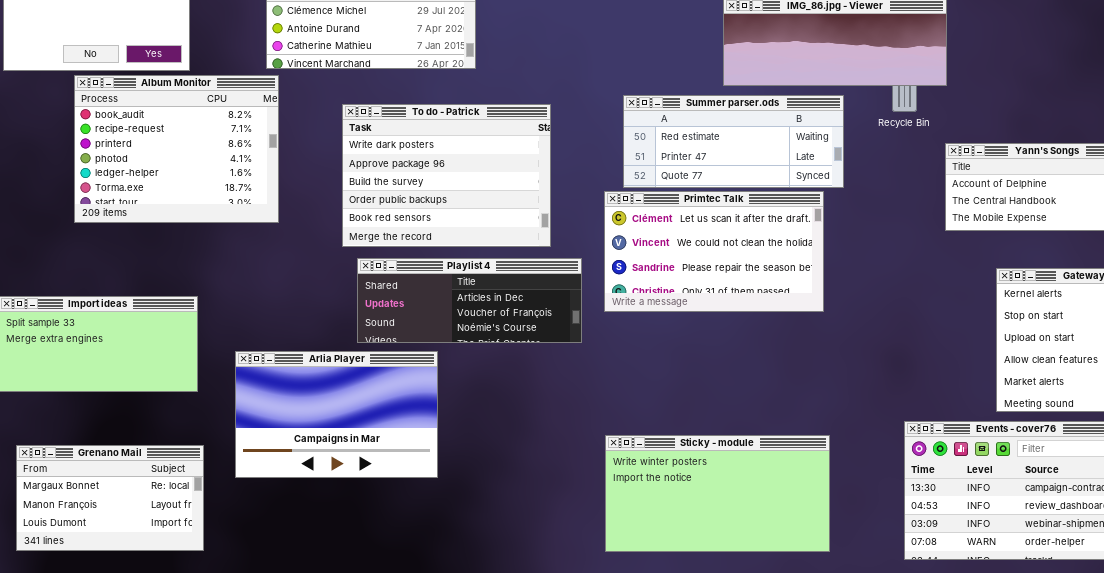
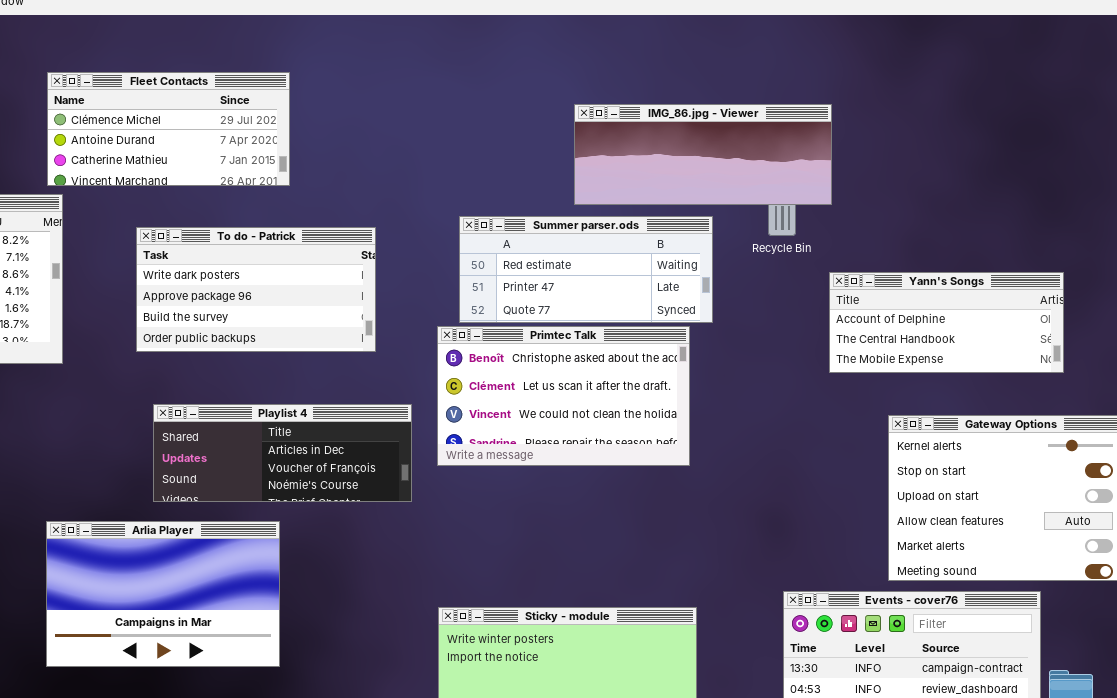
To do - Patrick: [342,104,551,247] -> [136,227,376,352], resized
Primtec Talk: [604,191,824,312] -> [437,326,690,466], scrolled up 1 row
Arlia Player: [235,351,438,478] -> [46,521,280,667], moved

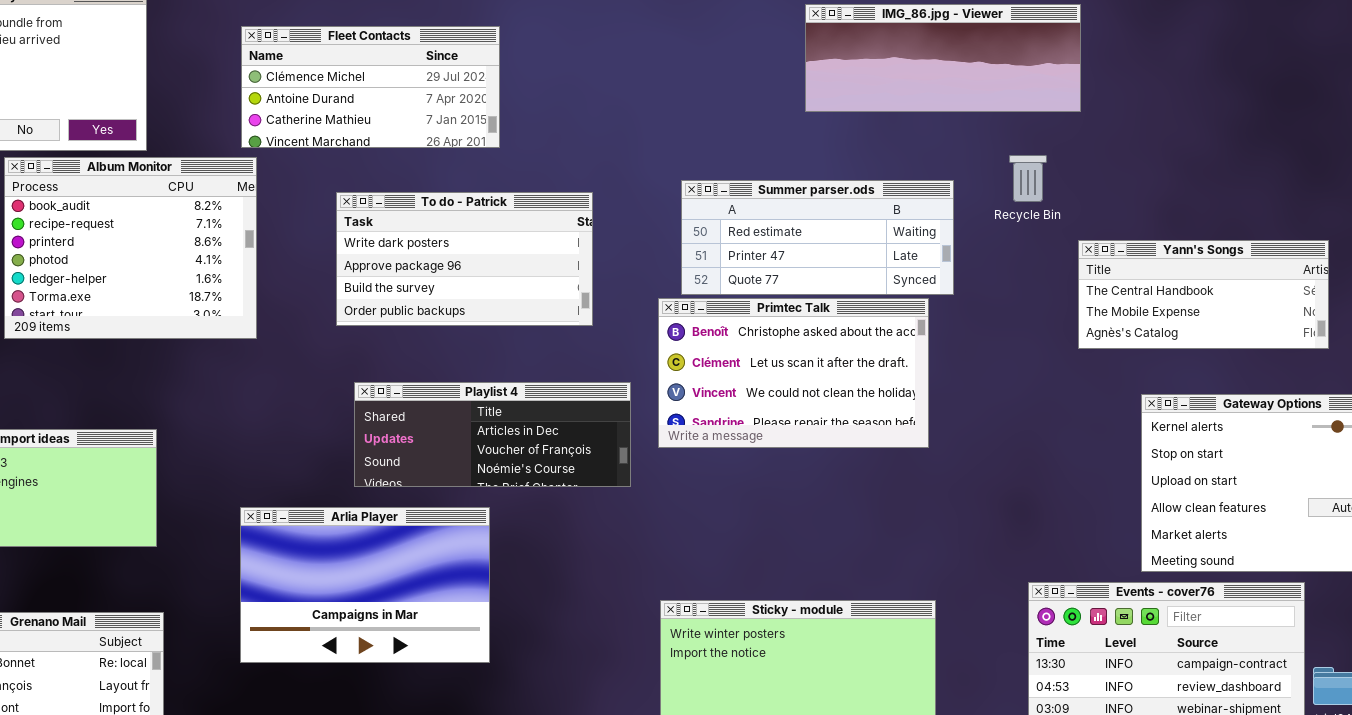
IMG_86.jpg - Viewer: [574,104,832,205] -> [805,4,1081,112], moved
Yann's Songs: [829,272,1064,373] -> [1078,240,1329,349], scrolled down 1 row

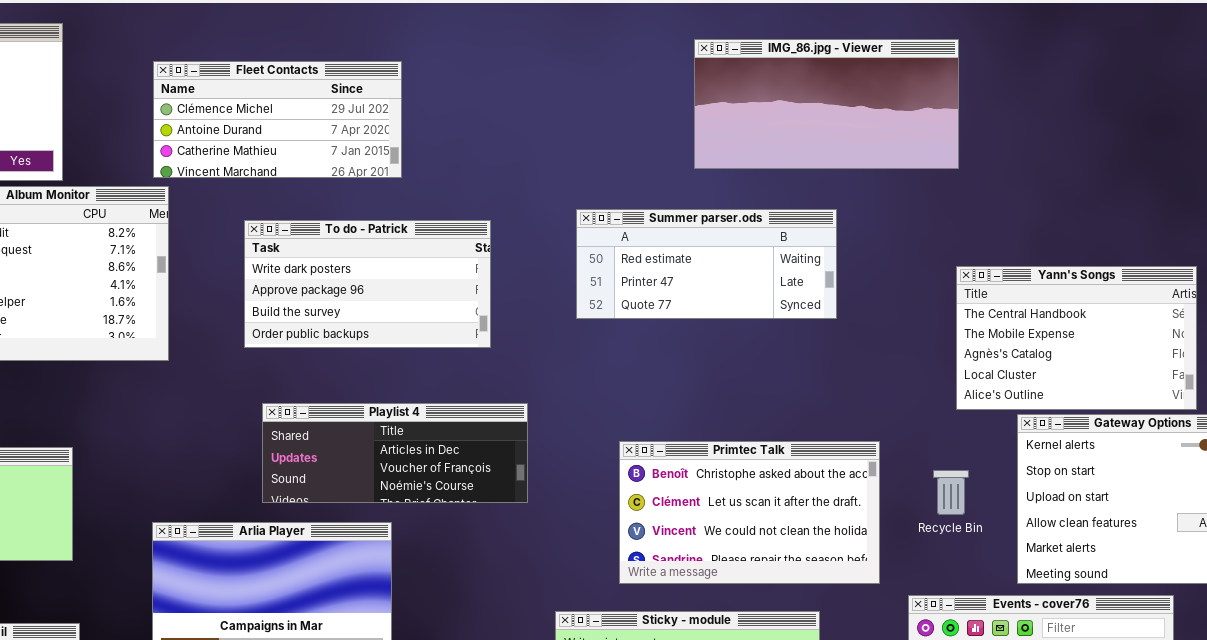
IMG_86.jpg - Viewer: [805,4,1081,112] -> [694,39,959,169], resized
Recycle Bin: [1009,155,1047,202] -> [933,470,969,515], moved
Yann's Songs: [1078,240,1329,349] -> [956,266,1197,410], resized
Primtec Talk: [658,298,929,448] -> [619,441,880,584], moved

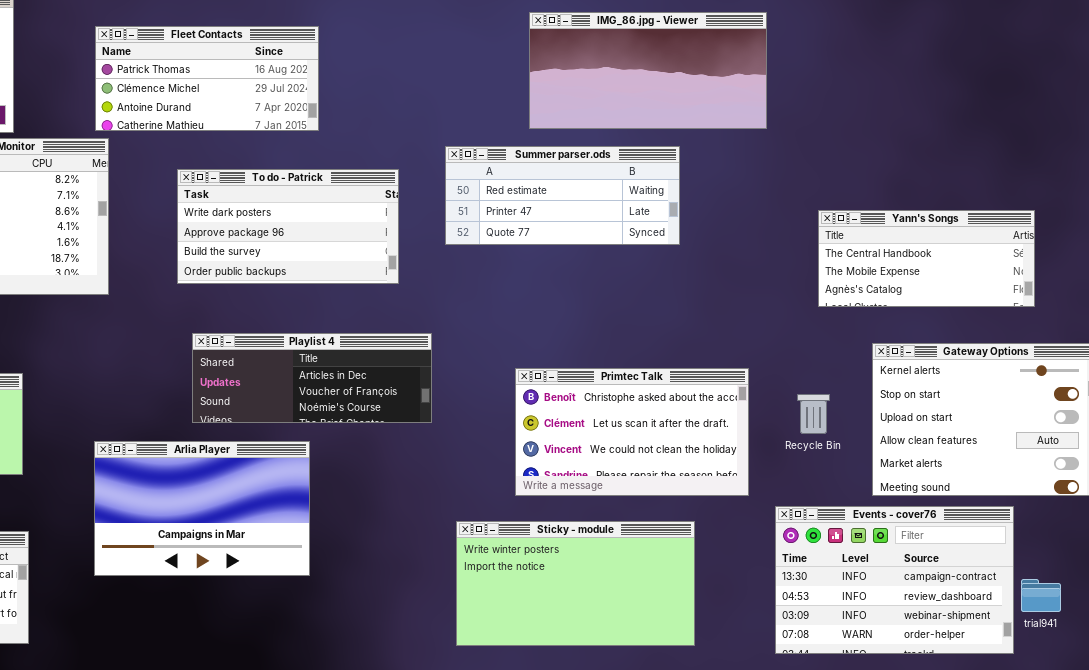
IMG_86.jpg - Viewer: [694,39,959,169] -> [529,12,767,129], moved
Fleet Contacts: [153,61,402,178] -> [95,26,319,131], scrolled up 1 row
Summer parser.ods: [576,209,837,319] -> [445,146,680,245], moved
Yann's Songs: [956,266,1197,410] -> [818,210,1035,307], resized

